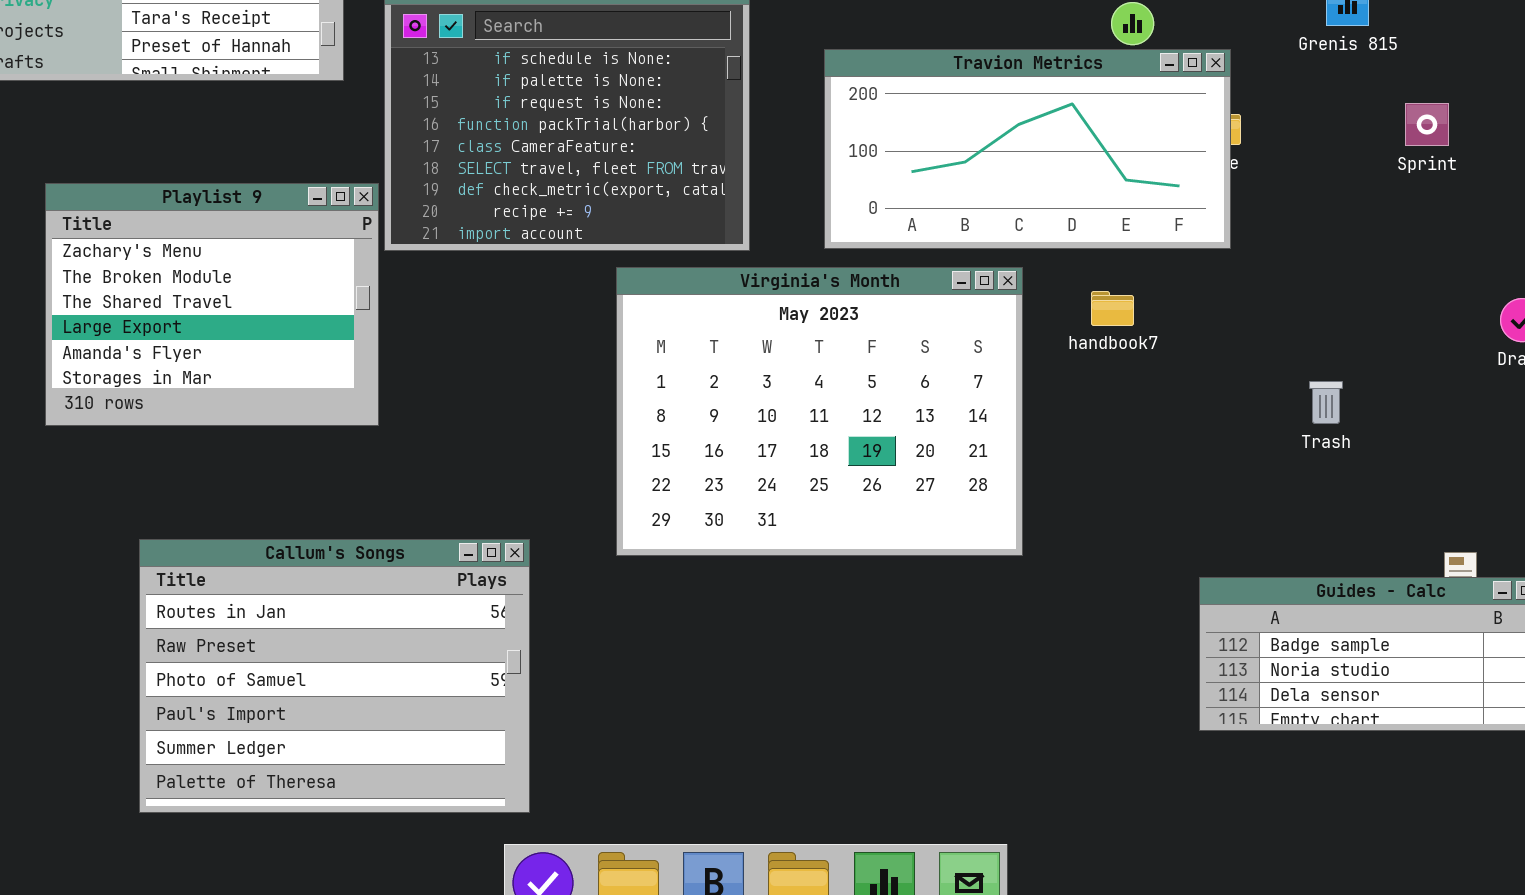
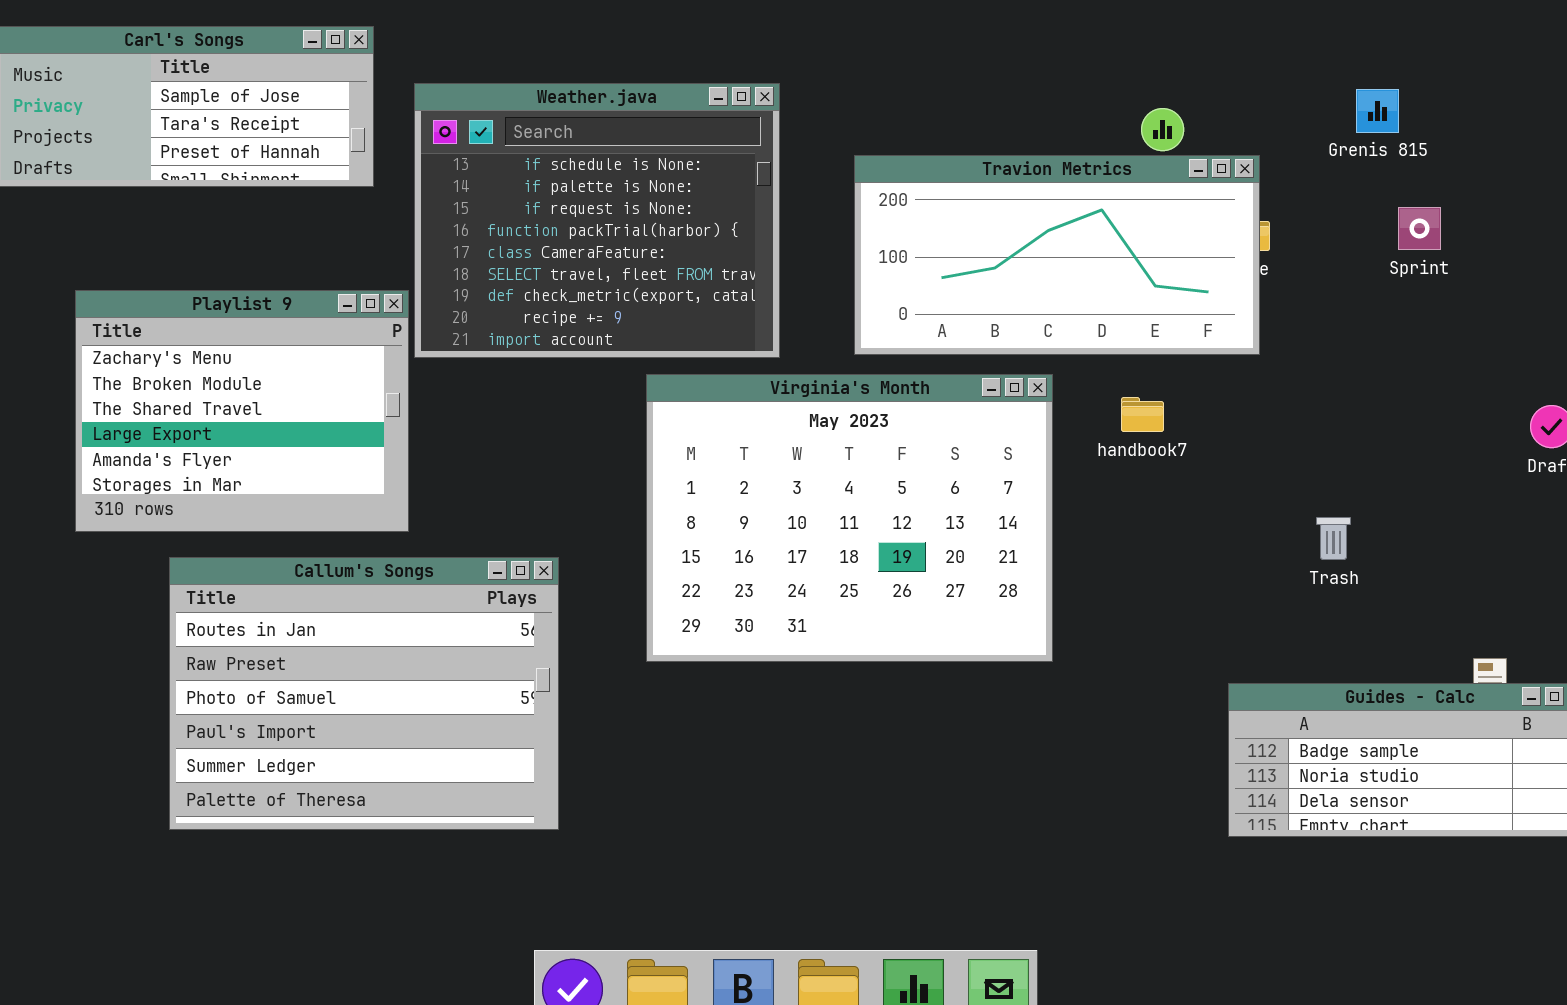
Sprint: [1405,103,1449,146] -> [1398,207,1441,250], moved
Trash: [1309,381,1343,424] -> [1316,517,1351,560], moved
Callum's Songs: [139,539,530,813] -> [169,557,559,830], moved

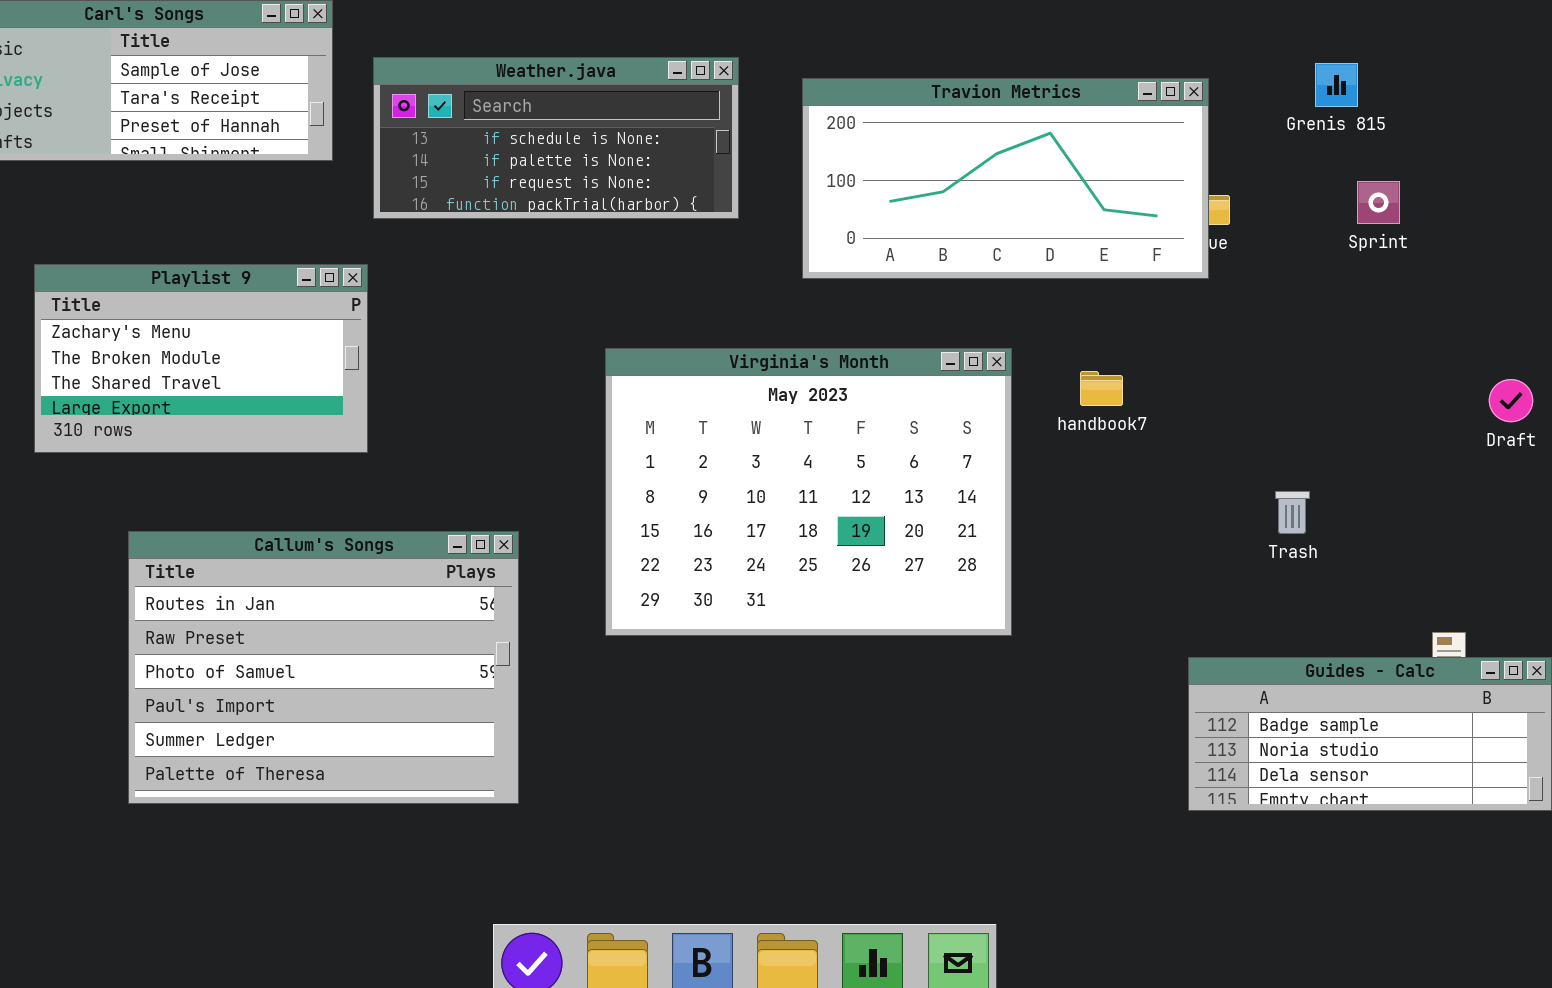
Weather.java: [414,83,780,358] -> [373,57,739,219], resized
Travion Metrics: [854,155,1260,355] -> [802,78,1209,279], moved
Playlist 9: [75,290,409,532] -> [34,264,368,453], resized

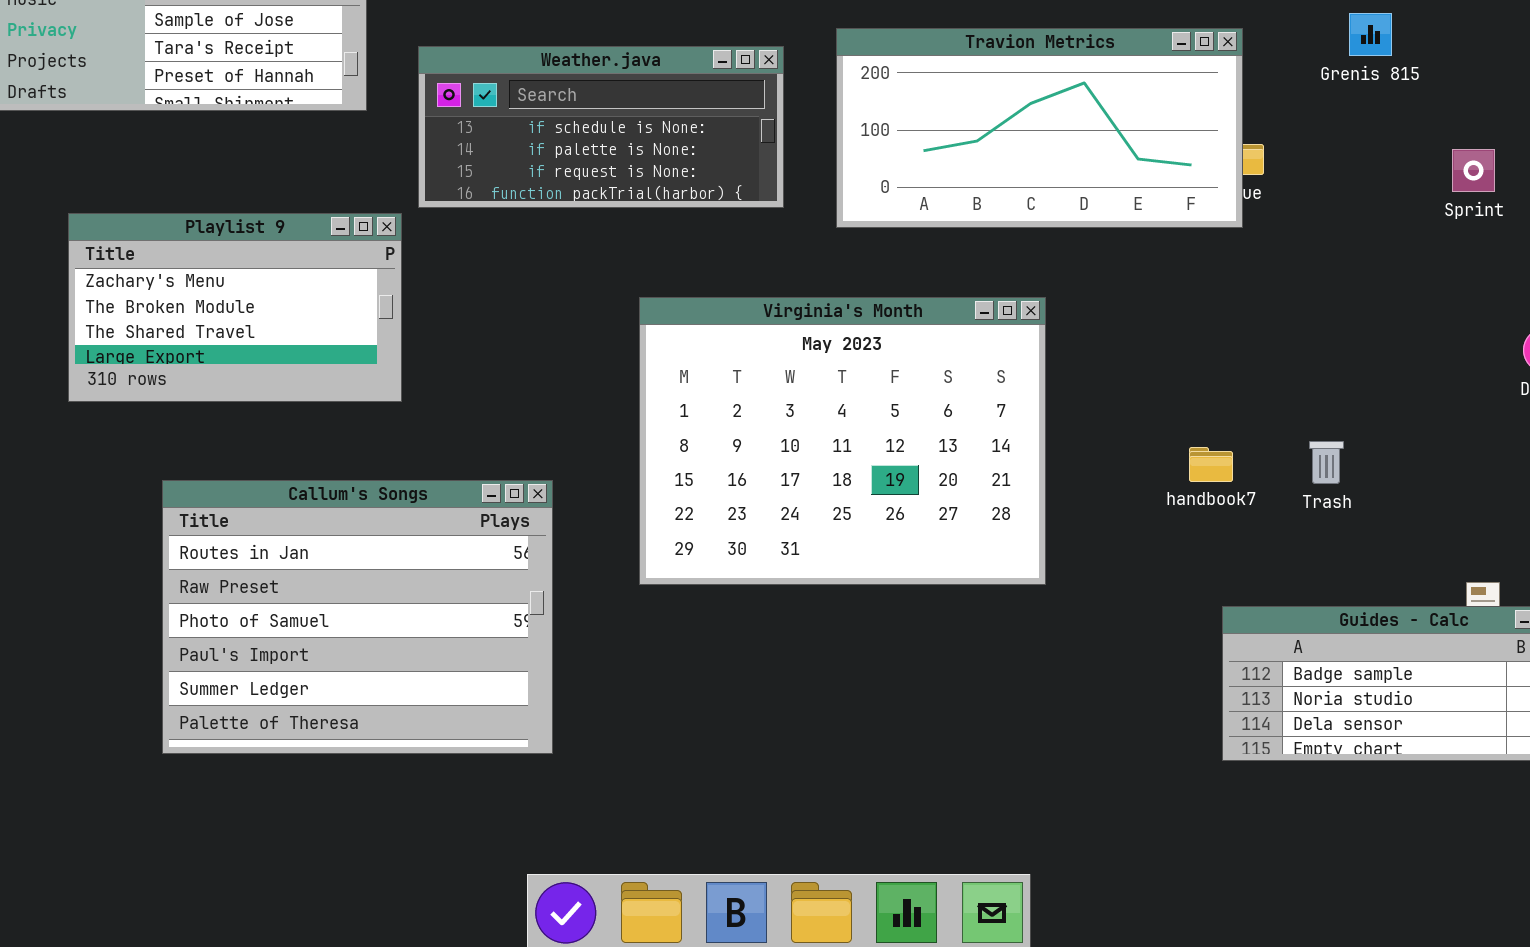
Weather.java: [373,57,739,219] -> [418,46,784,208], moved
Sprint: [1357,181,1400,224] -> [1452,149,1495,192], moved
handbook7: [1080,371,1123,406] -> [1189,447,1233,482], moved

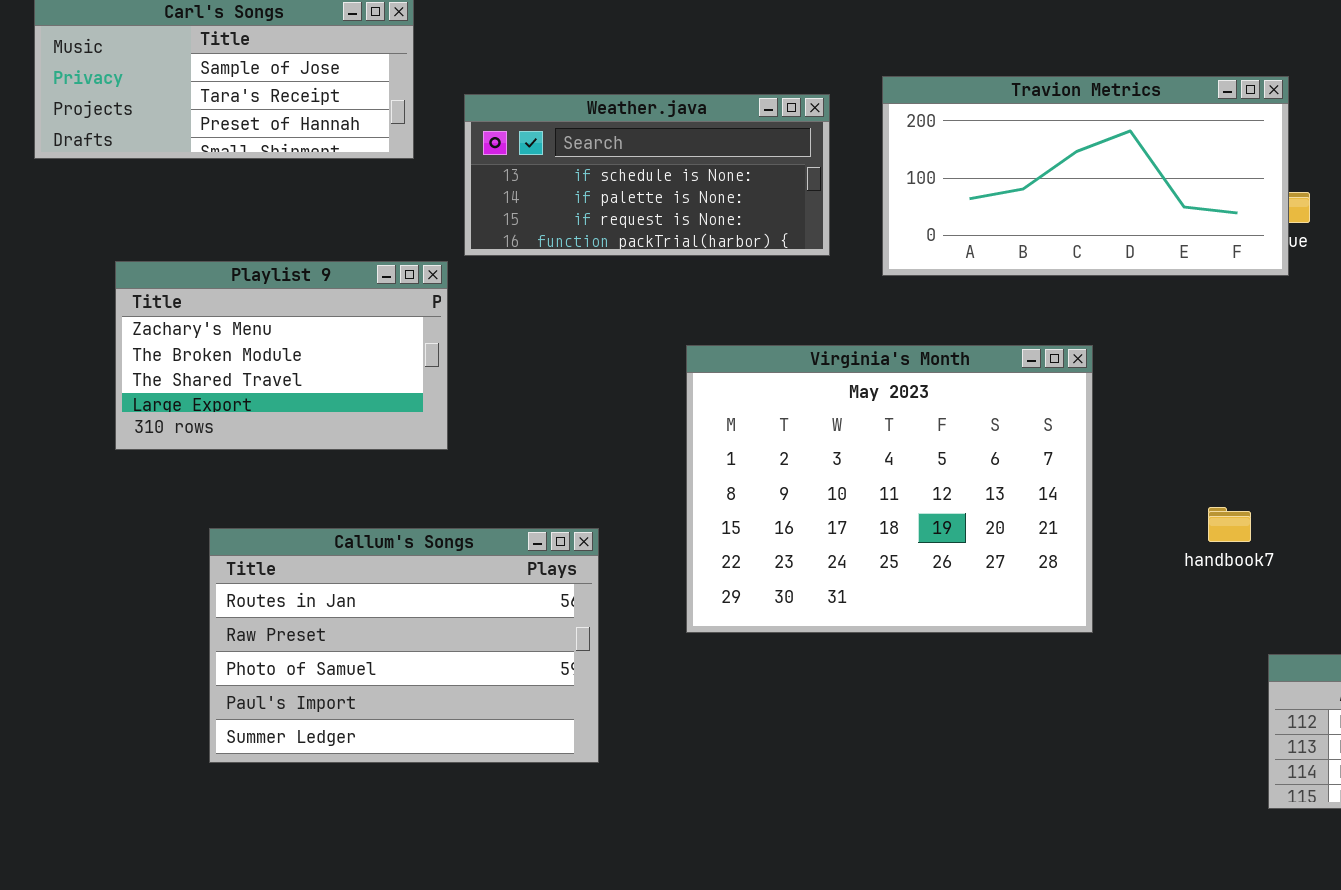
handbook7: [1189,447,1233,482] -> [1208,507,1251,542], moved
Callum's Songs: [162,480,553,754] -> [209,528,599,763], resized

